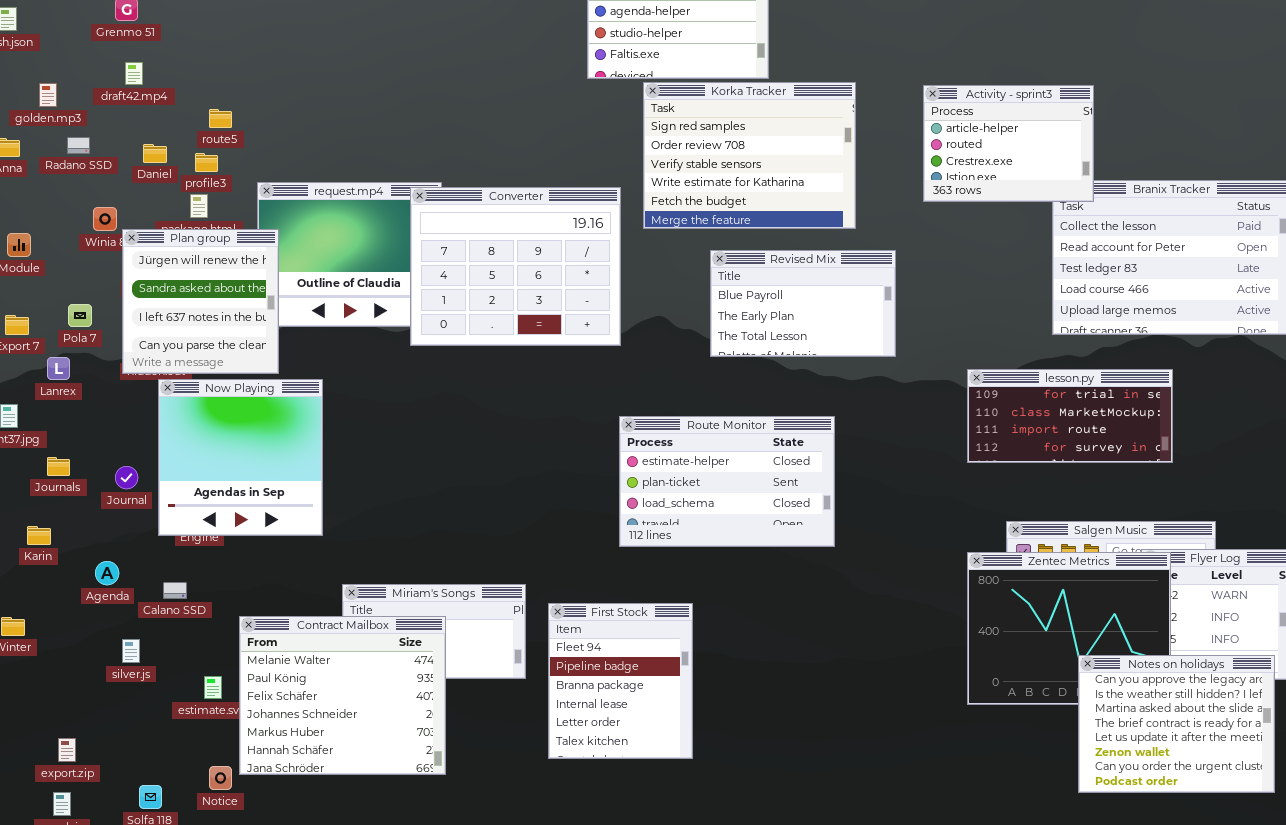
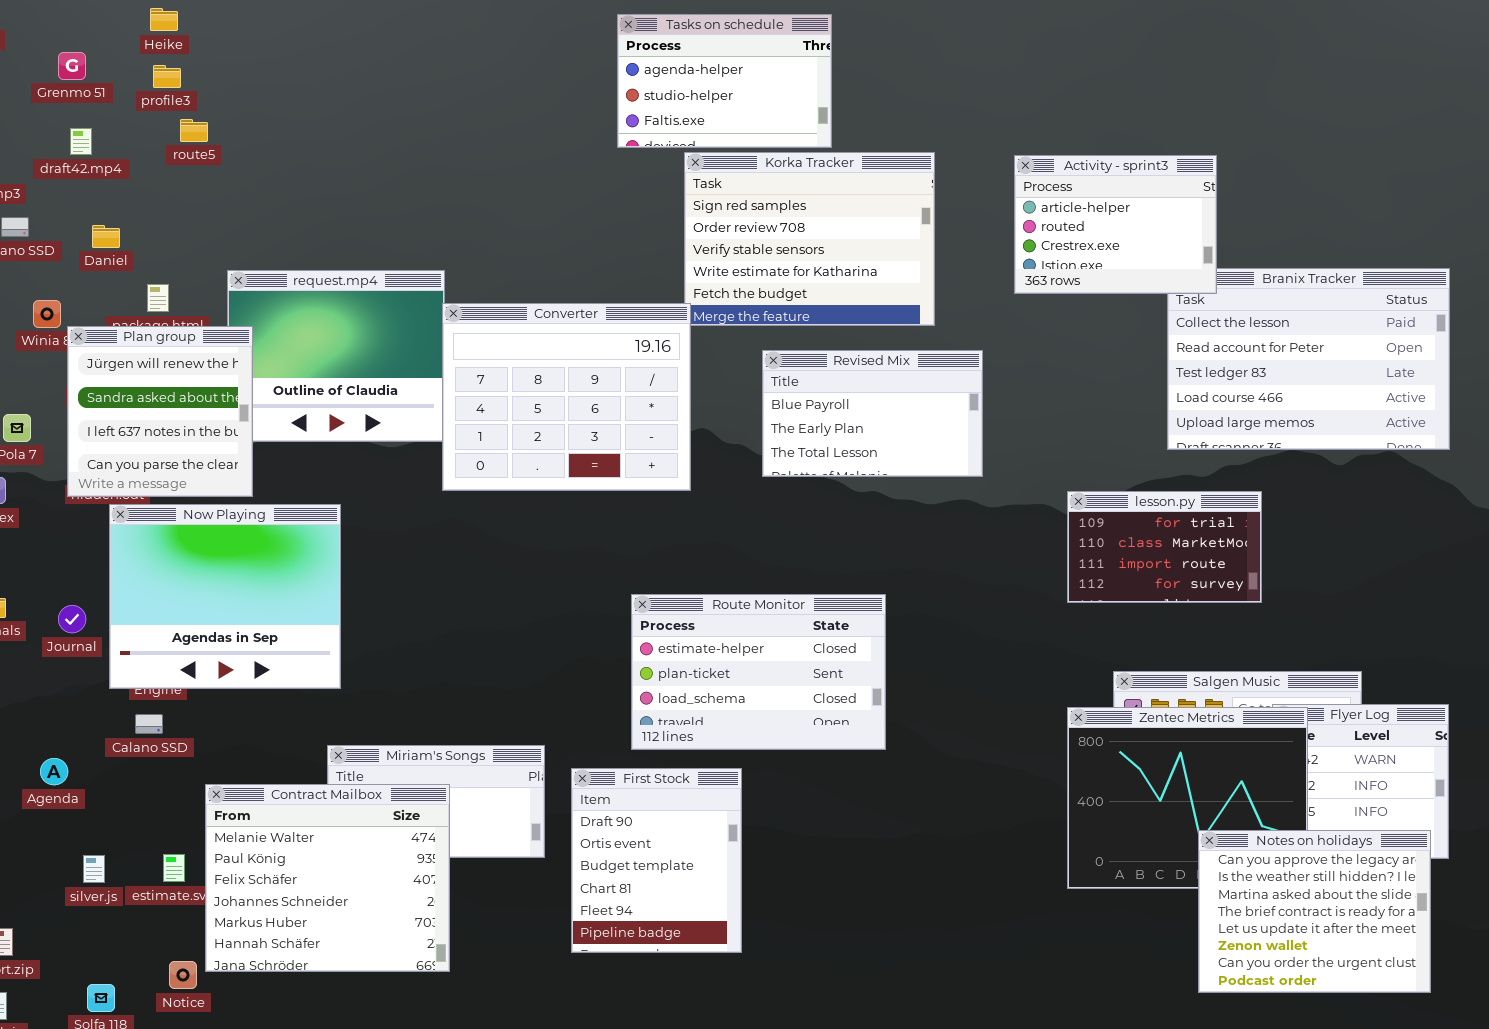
route5: [209,109,232,128] -> [180,119,208,142], moved
profile3: [195,153,218,172] -> [153,65,181,88], moved
Converter: [410,187,621,346] -> [442,303,691,491], moved
lesson.py: [967,369,1173,463] -> [1067,491,1262,603], resized
Now Playing: [158,379,323,536] -> [109,504,341,689], resized
Route Monitor: [619,416,835,547] -> [631,594,886,750], moved
Agenda: [95,561,119,585] -> [40,758,68,785], moved
Calano SSD: [163,582,187,599] -> [135,714,163,734], moved
First Stock: [548,603,693,759] -> [571,768,742,953], scrolled up 4 rows
silver.js: [122,639,140,663] -> [83,855,105,883], moved

